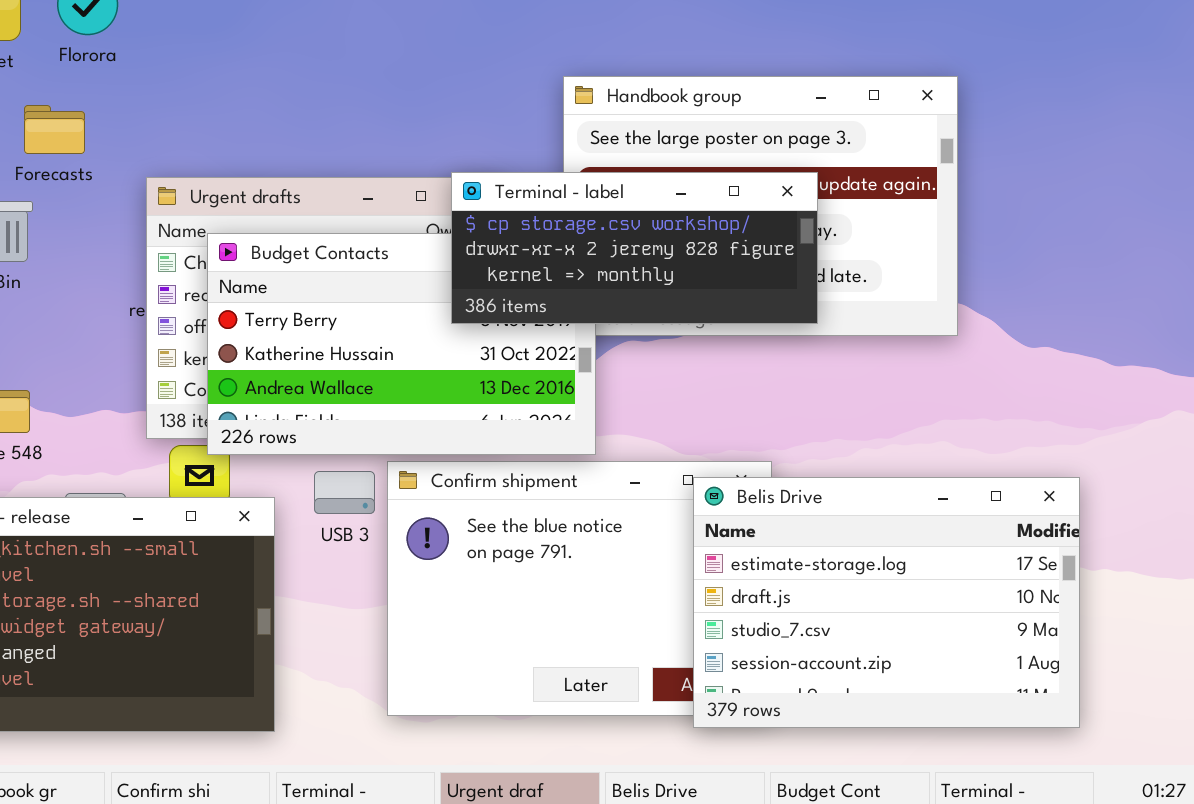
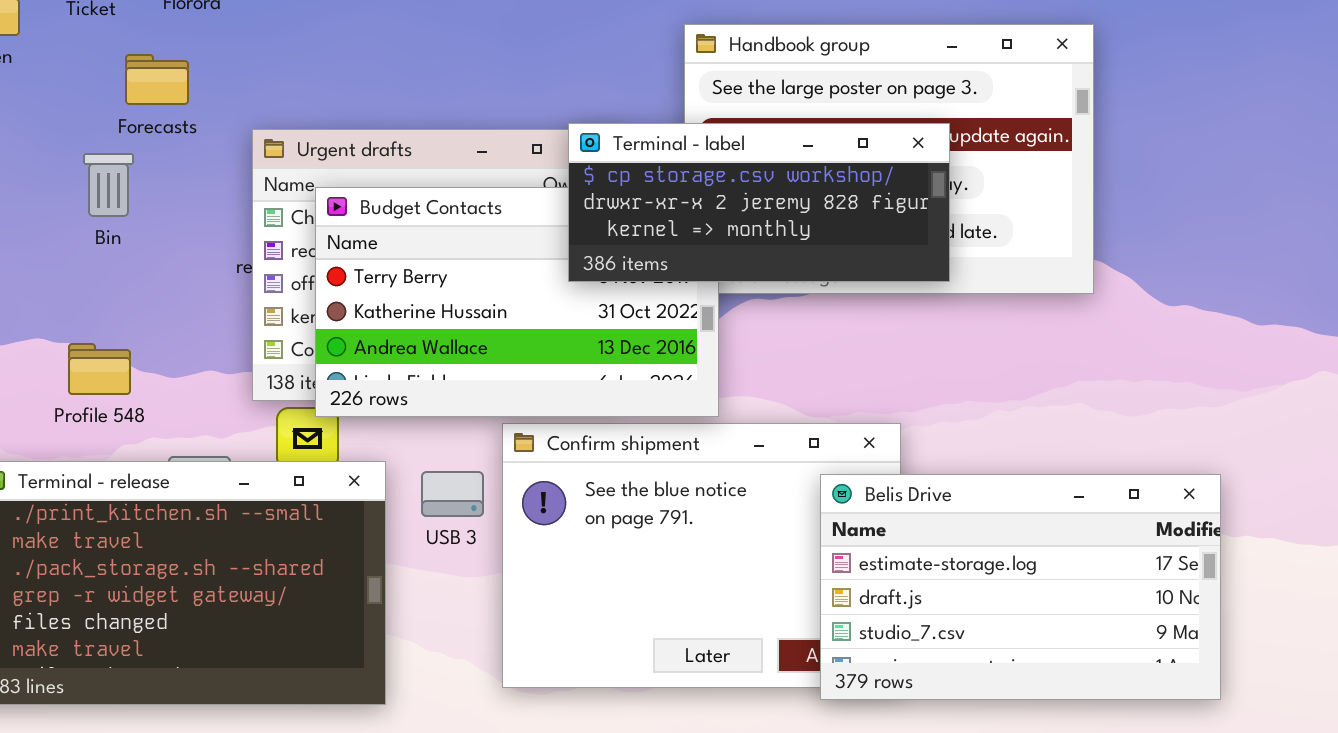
USB 3: [314,471,375,514] -> [421,471,484,517], moved
Belis Drive: [693,477,1080,728] -> [820,474,1221,700], resized

